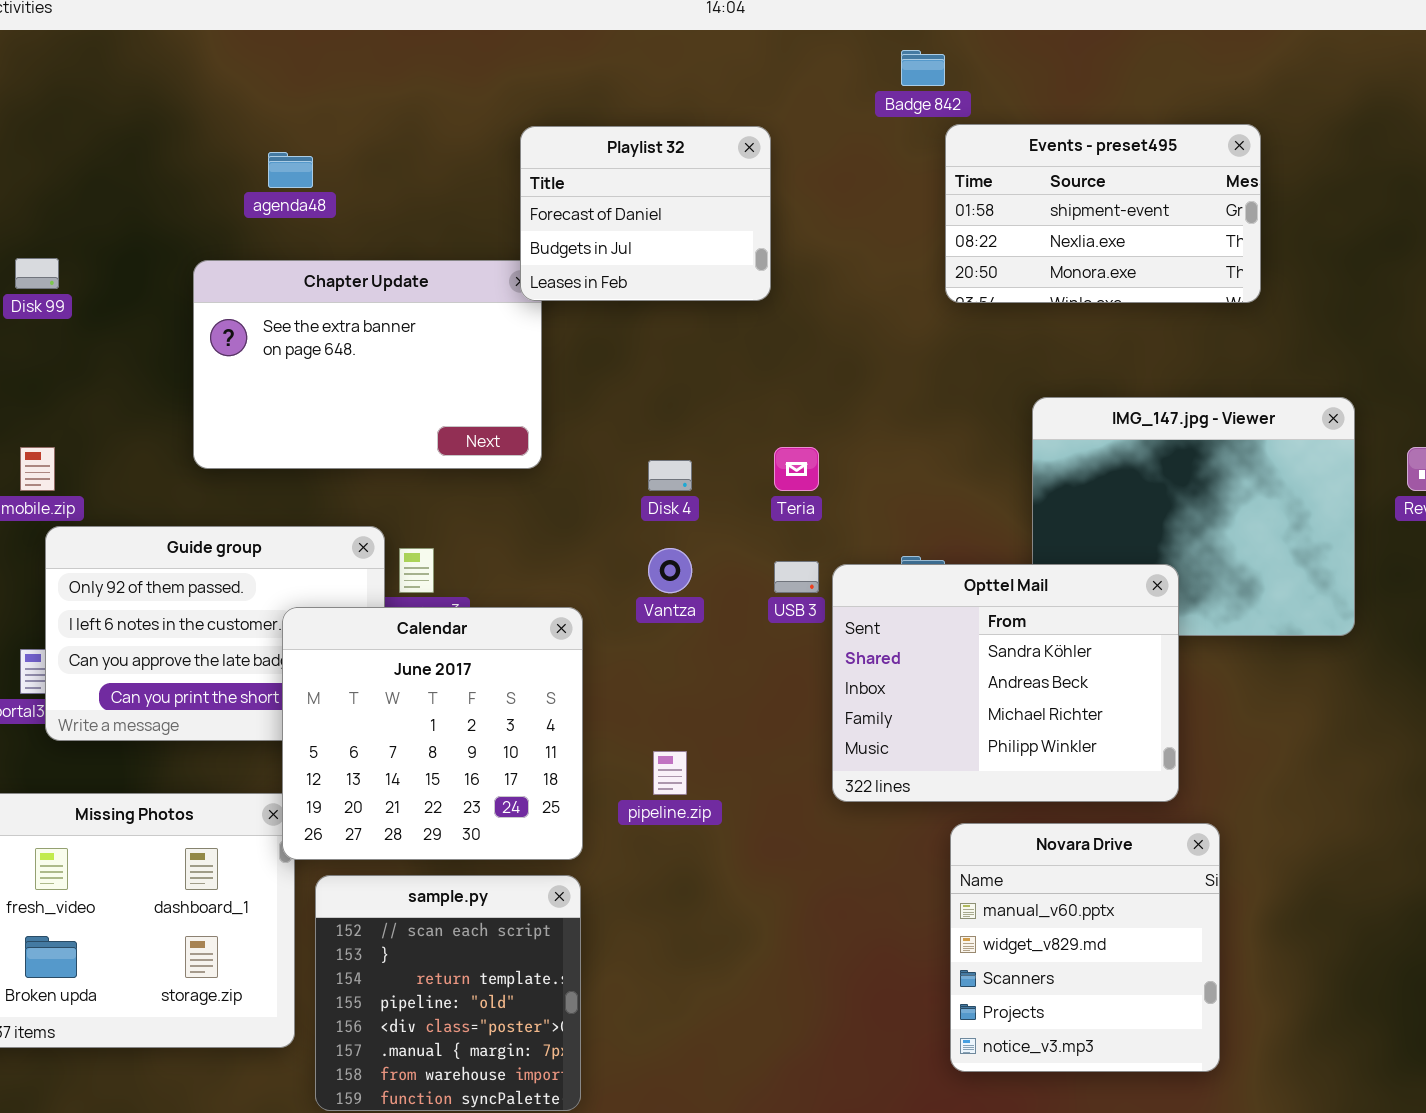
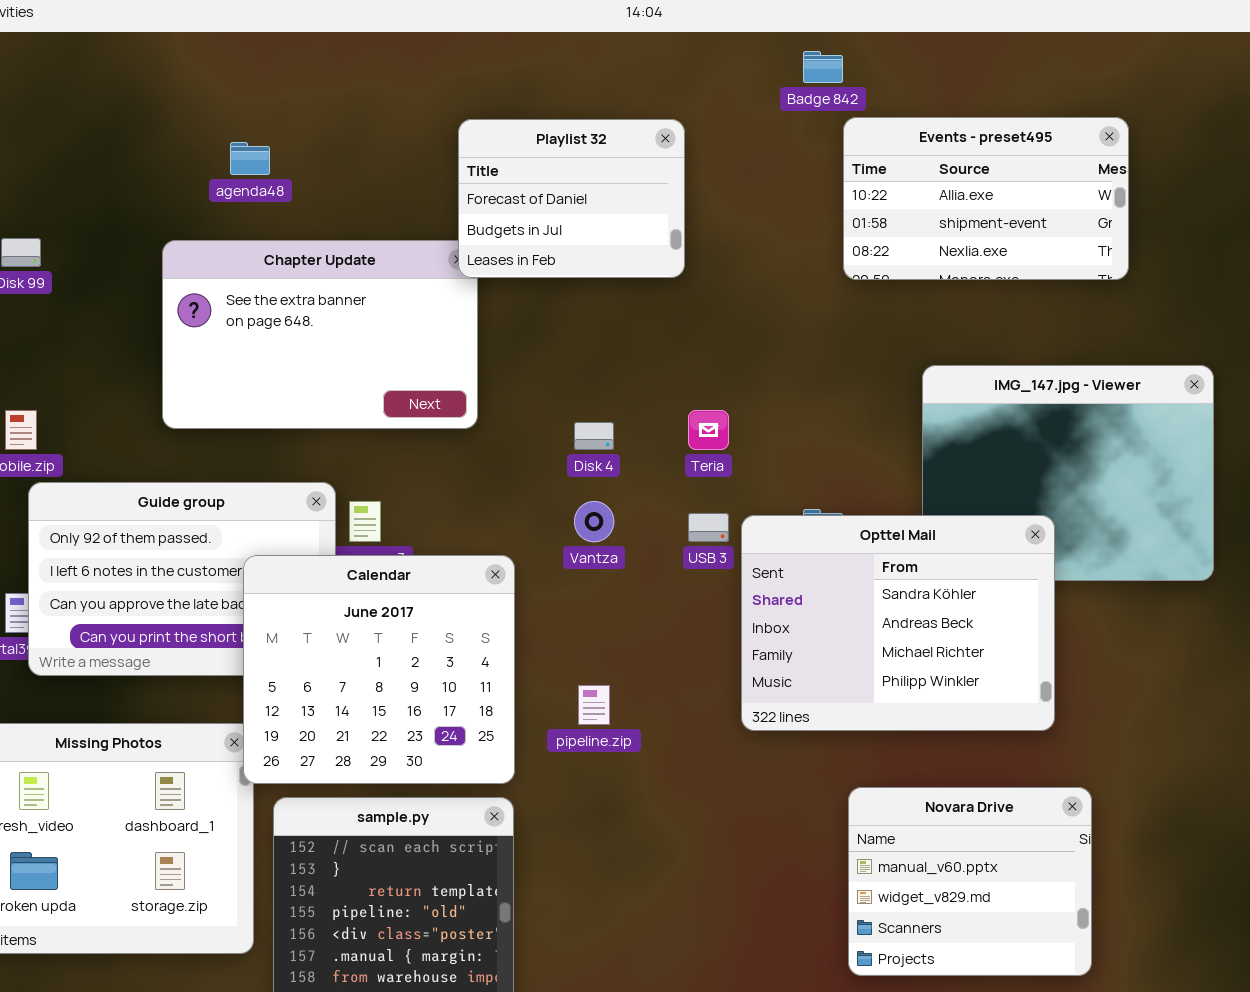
Events - preset495: [945,124,1261,303] -> [843,117,1129,280], scrolled up 1 row
Novara Drive: [950,823,1220,1072] -> [848,787,1092,976], resized

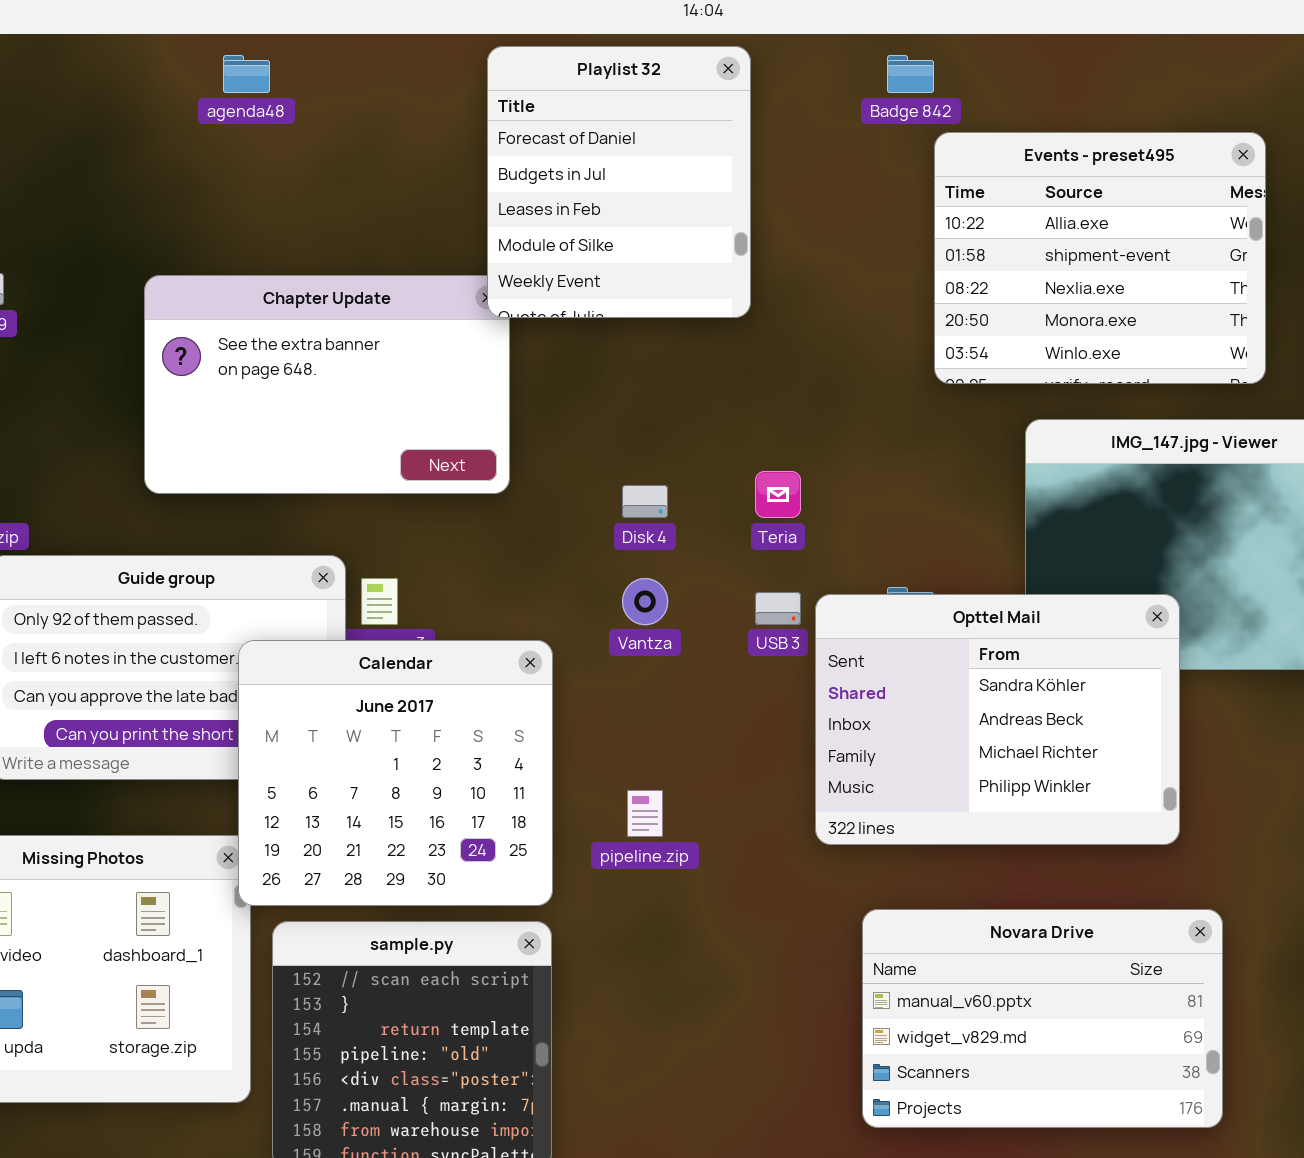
Events - preset495: [843,117,1129,280] -> [934,132,1266,384], resized
Playlist 32: [458,119,685,278] -> [487,46,751,318], resized
agenda48: [230,142,270,175] -> [223,55,270,93], moved
Novara Drive: [848,787,1092,976] -> [862,909,1223,1128], resized

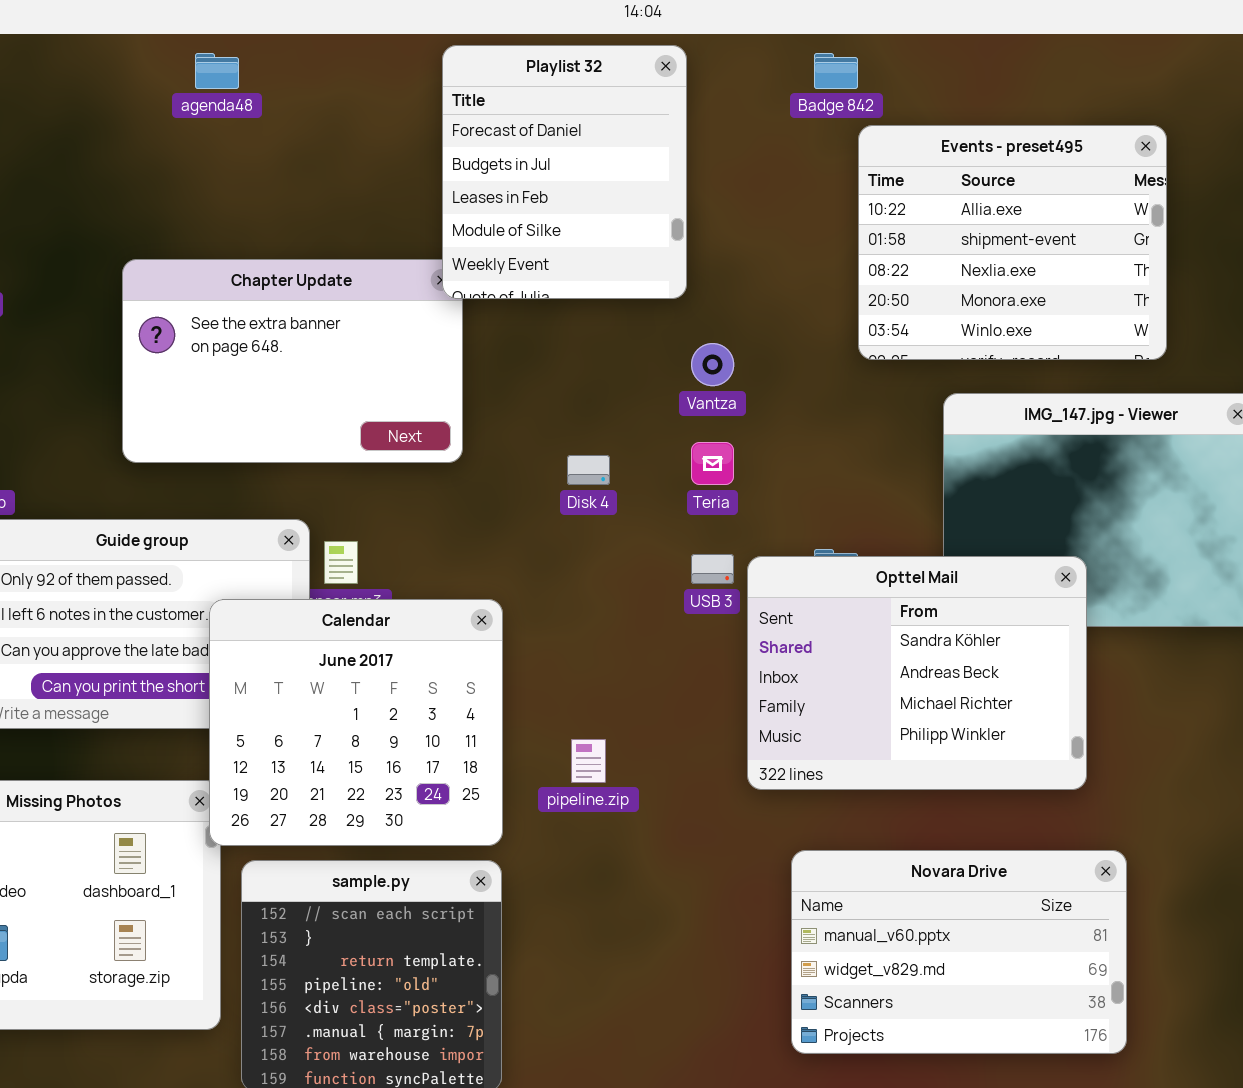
Vantza: [622,578,668,625] -> [691,343,734,386], moved

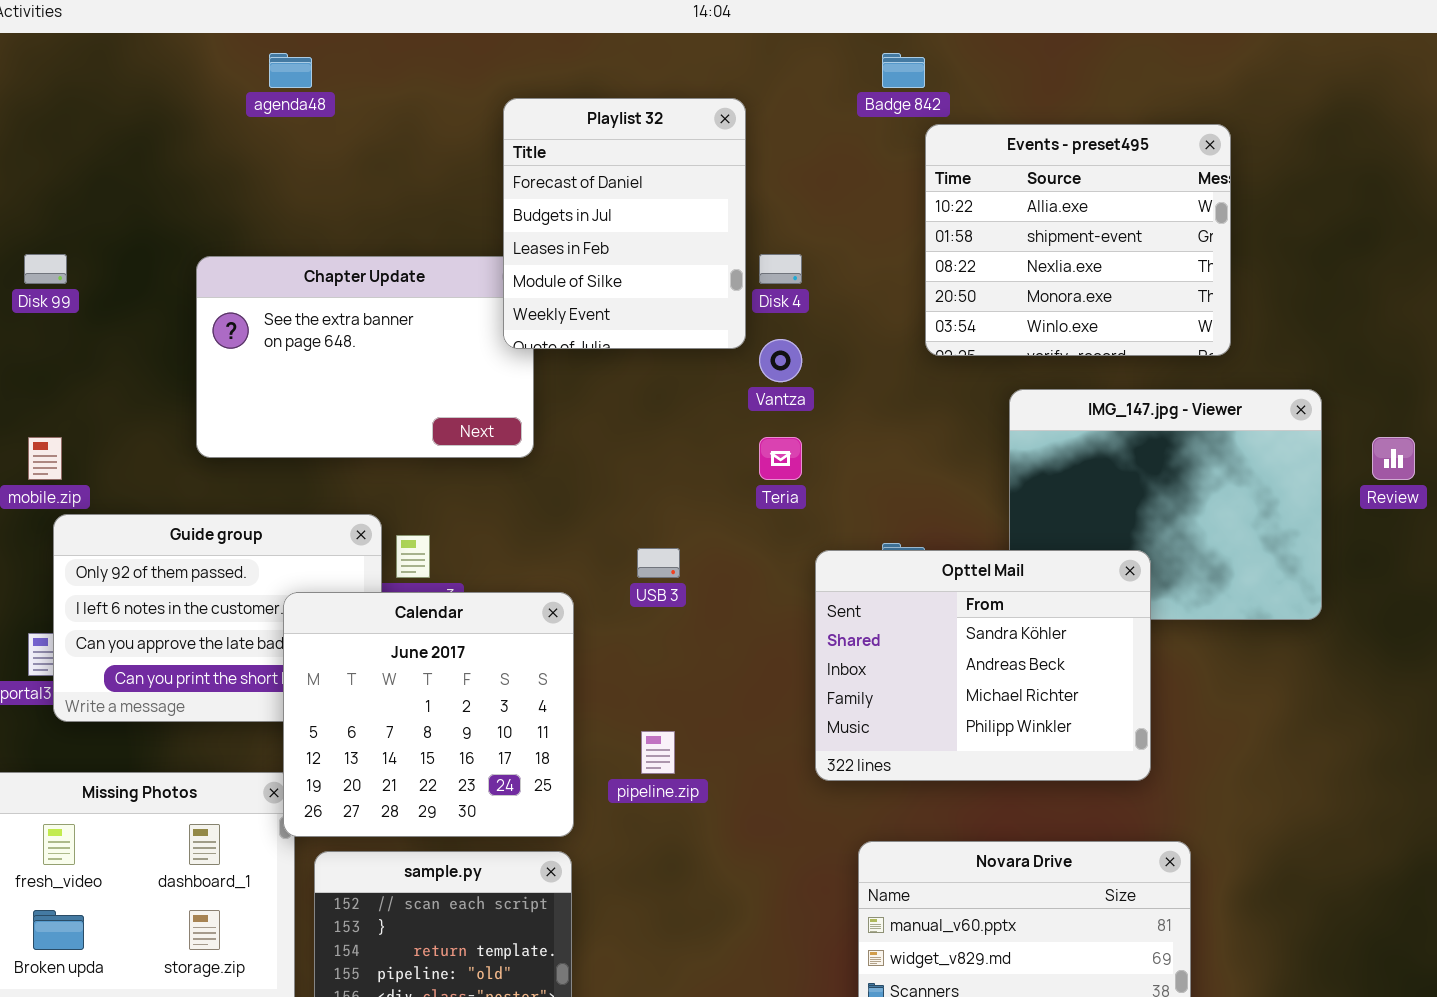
Playlist 32: [442,45,687,299] -> [503,98,746,349], moved
Disk 4: [567,455,610,485] -> [759,254,802,284], moved
USB 3: [691,554,734,584] -> [637,548,680,578], moved

